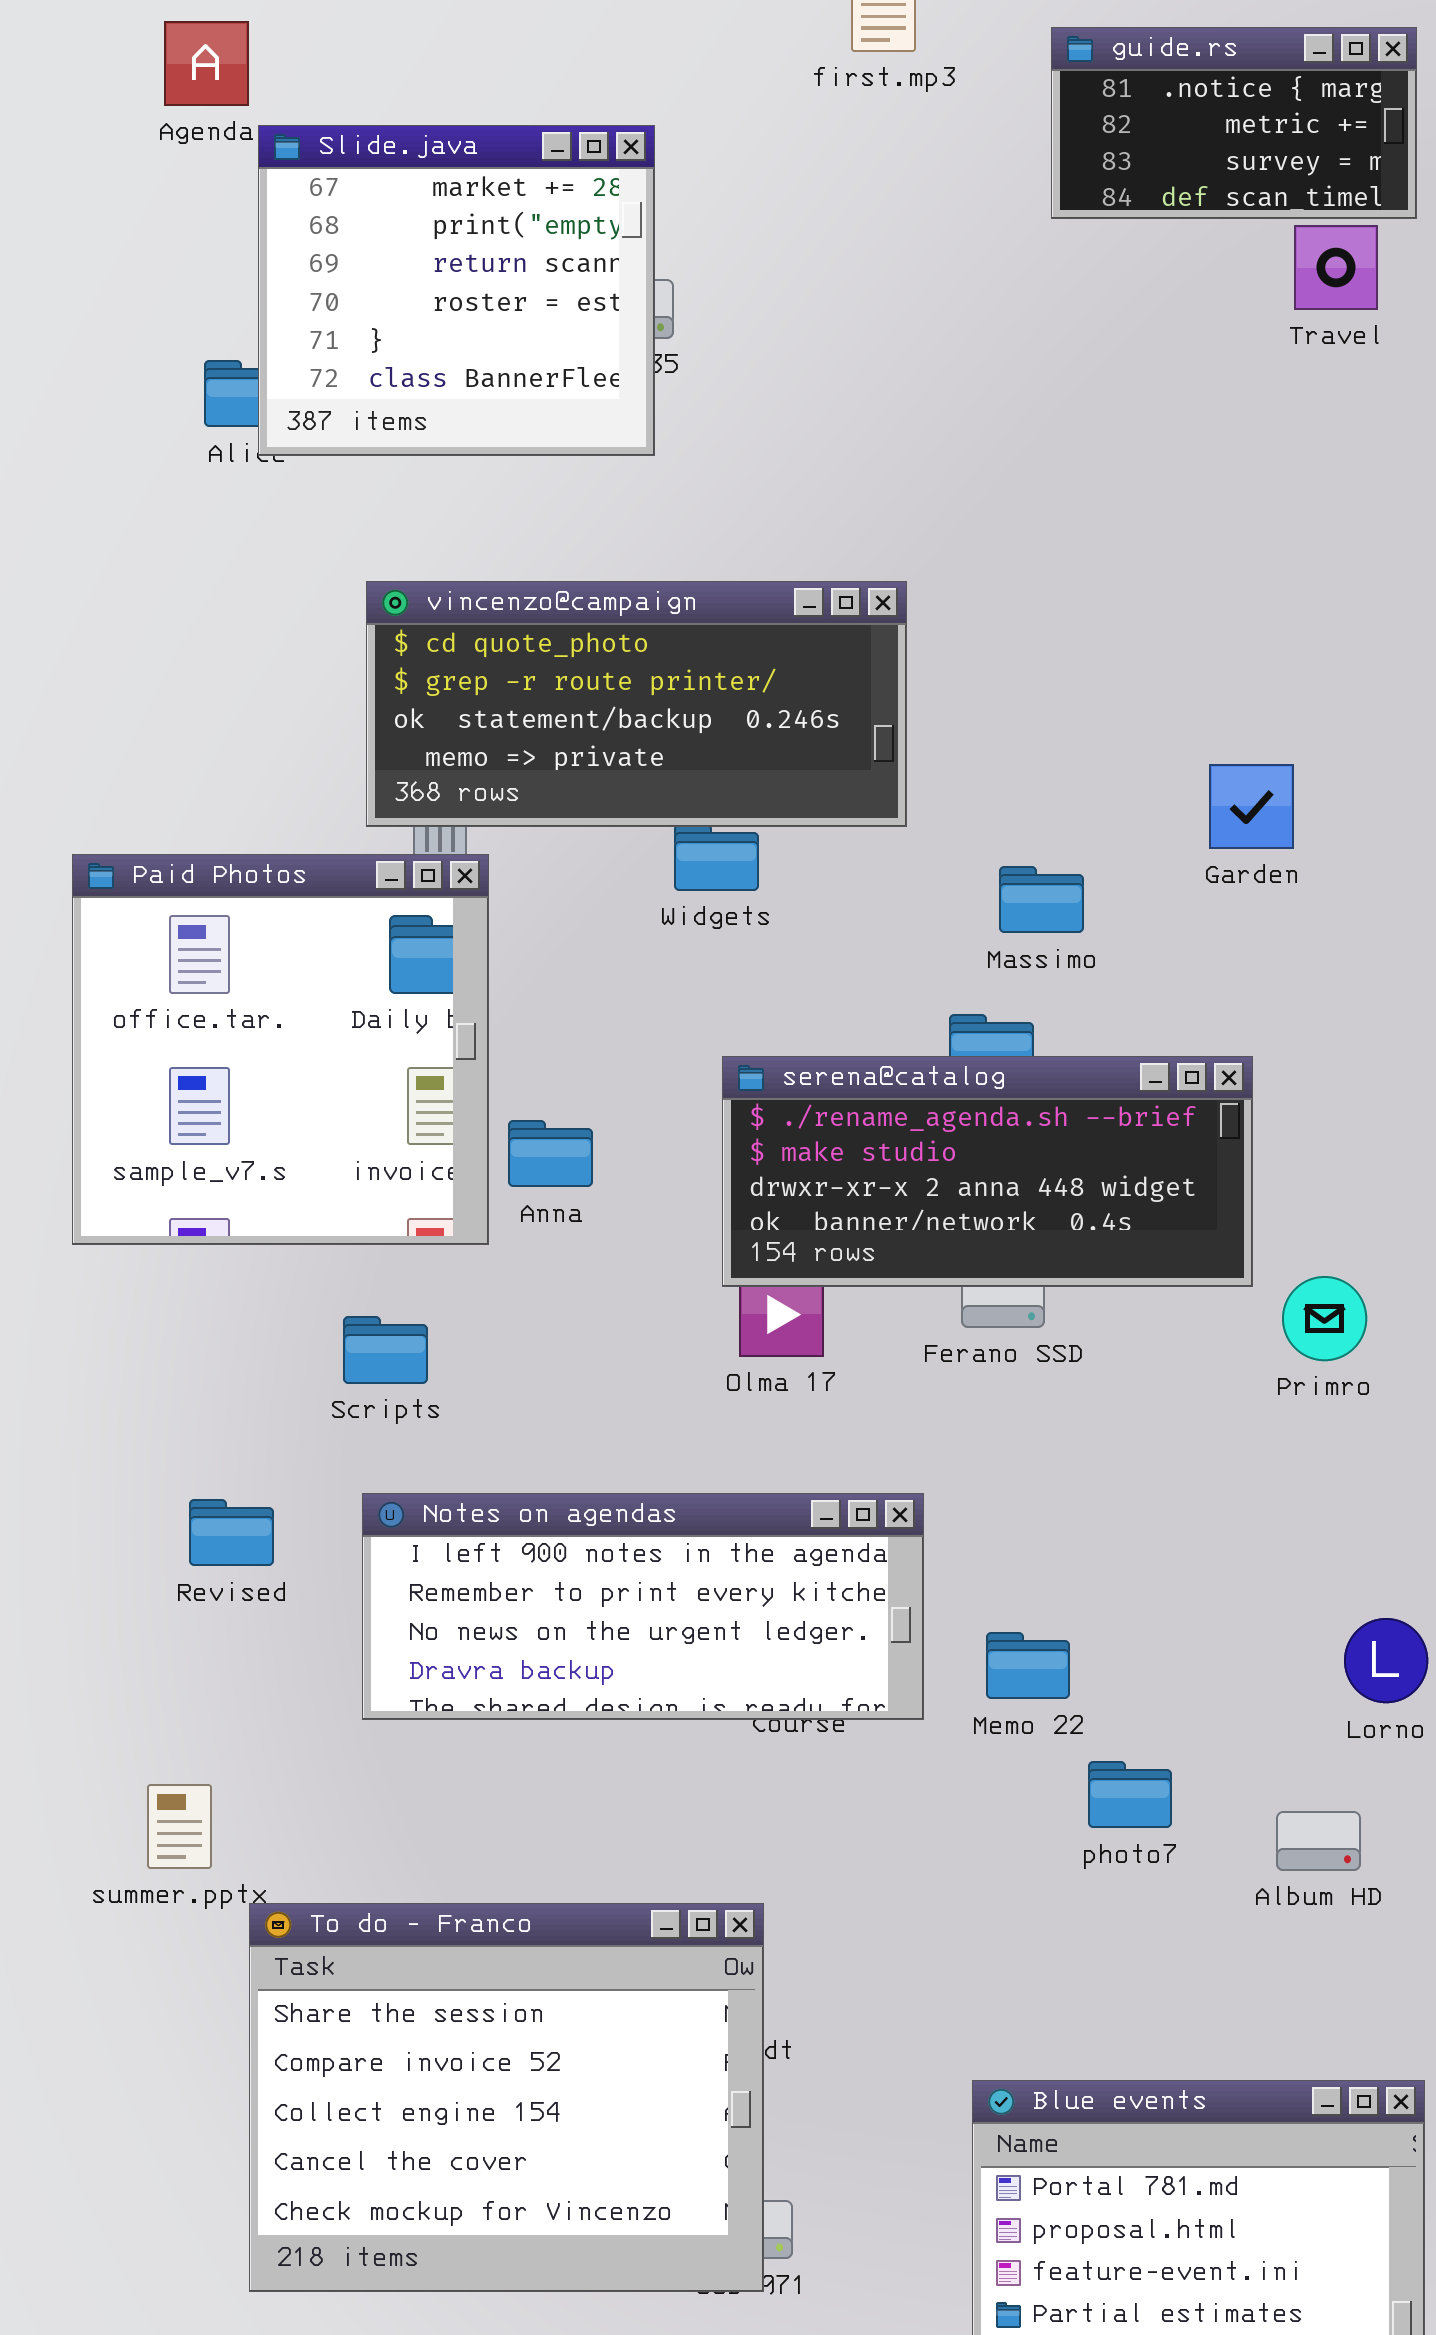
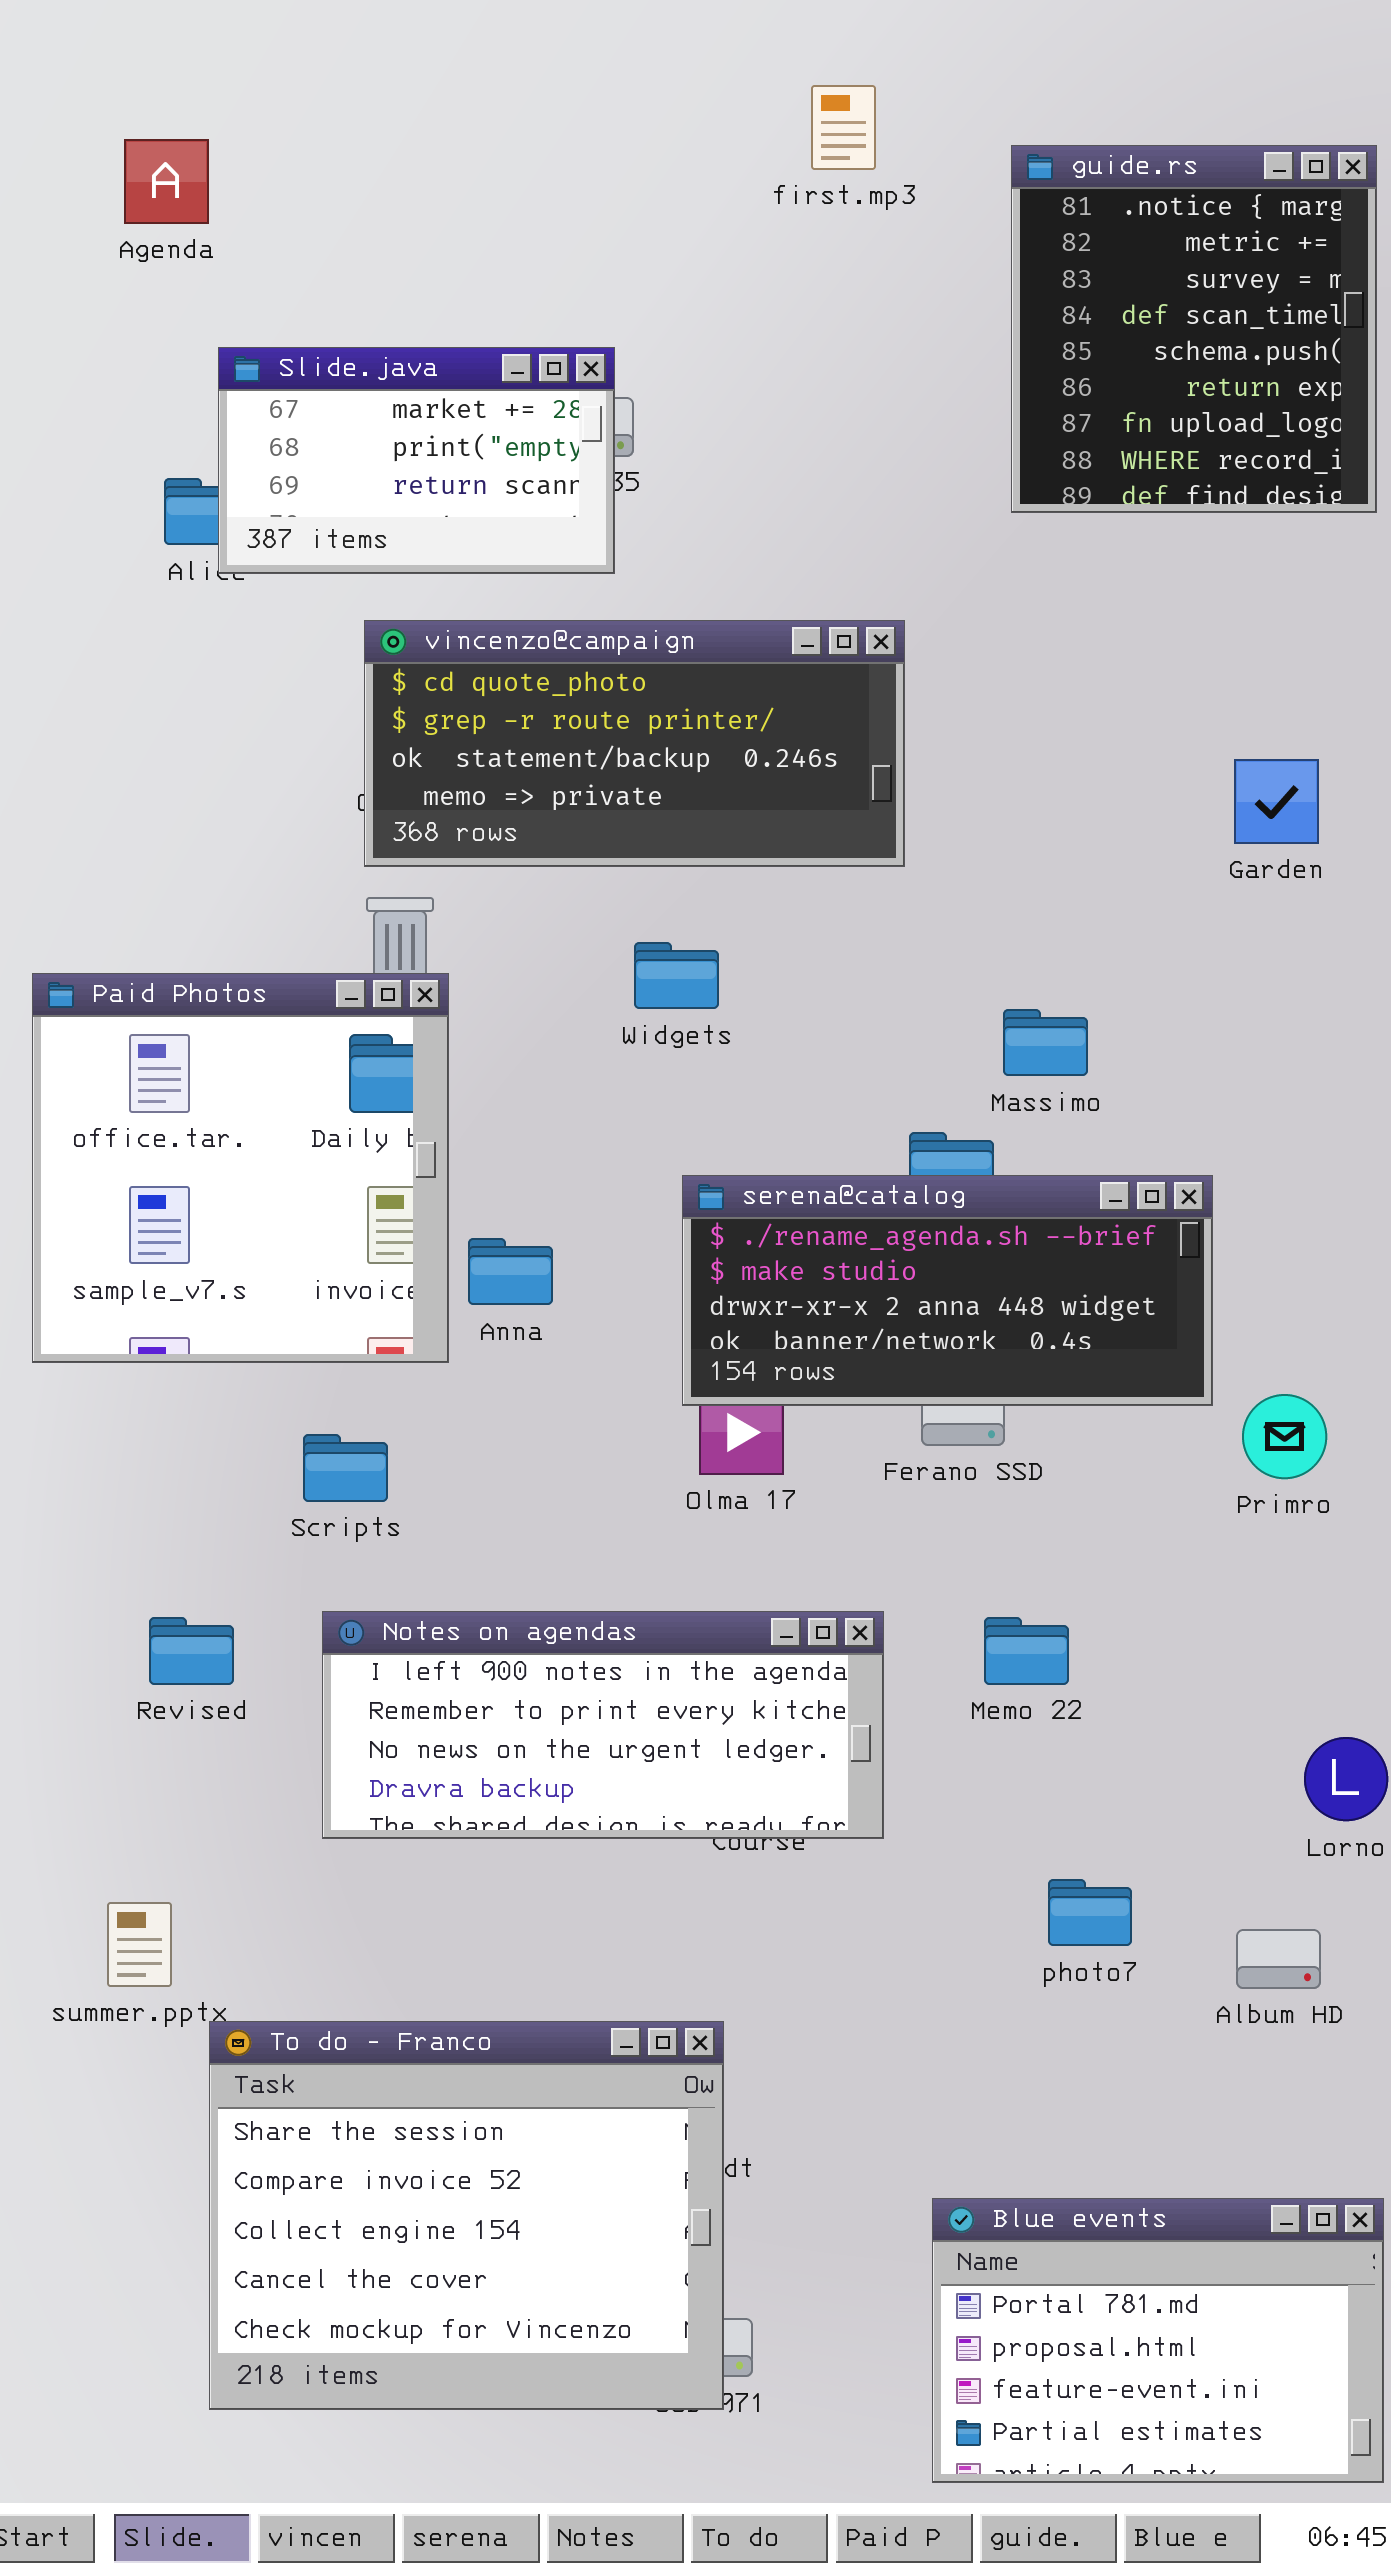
guide.rs: [1051,27,1417,219] -> [1011,145,1377,513], resized
Slide.java: [258,125,655,456] -> [218,347,615,574], resized
vincenzo@campaign: [366,581,907,827] -> [364,620,905,867], moved
Garden: [1209,764,1294,849] -> [1234,759,1319,844], moved
Massimo: [999,866,1084,933] -> [1003,1009,1088,1076], moved
Memo 22: [986,1632,1070,1699] -> [984,1617,1069,1685], moved

